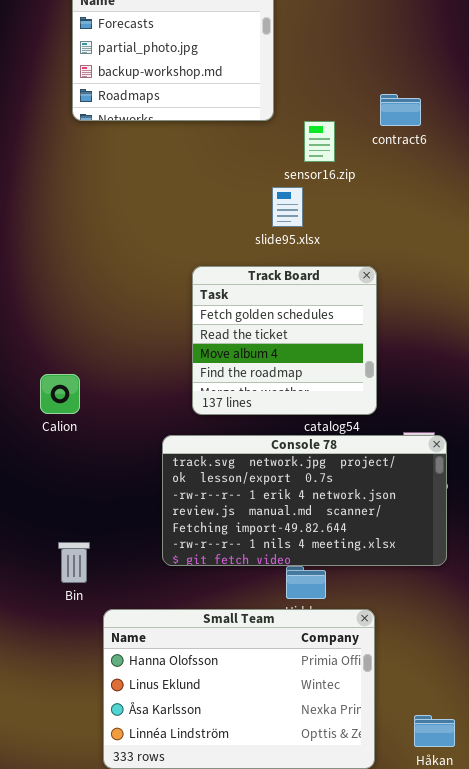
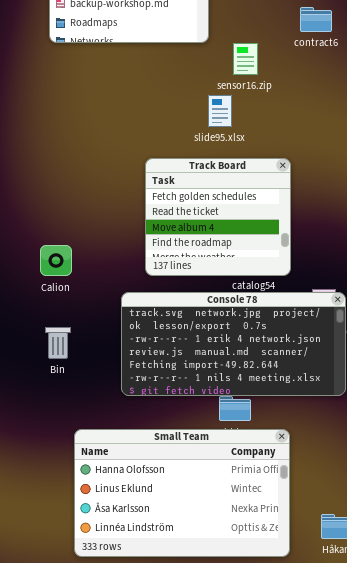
contract6: [380,94,421,126] -> [300,7,332,32], moved
Calion: [40,374,80,414] -> [40,245,72,276], moved
Bin: [58,542,90,583] -> [45,327,71,359], moved

